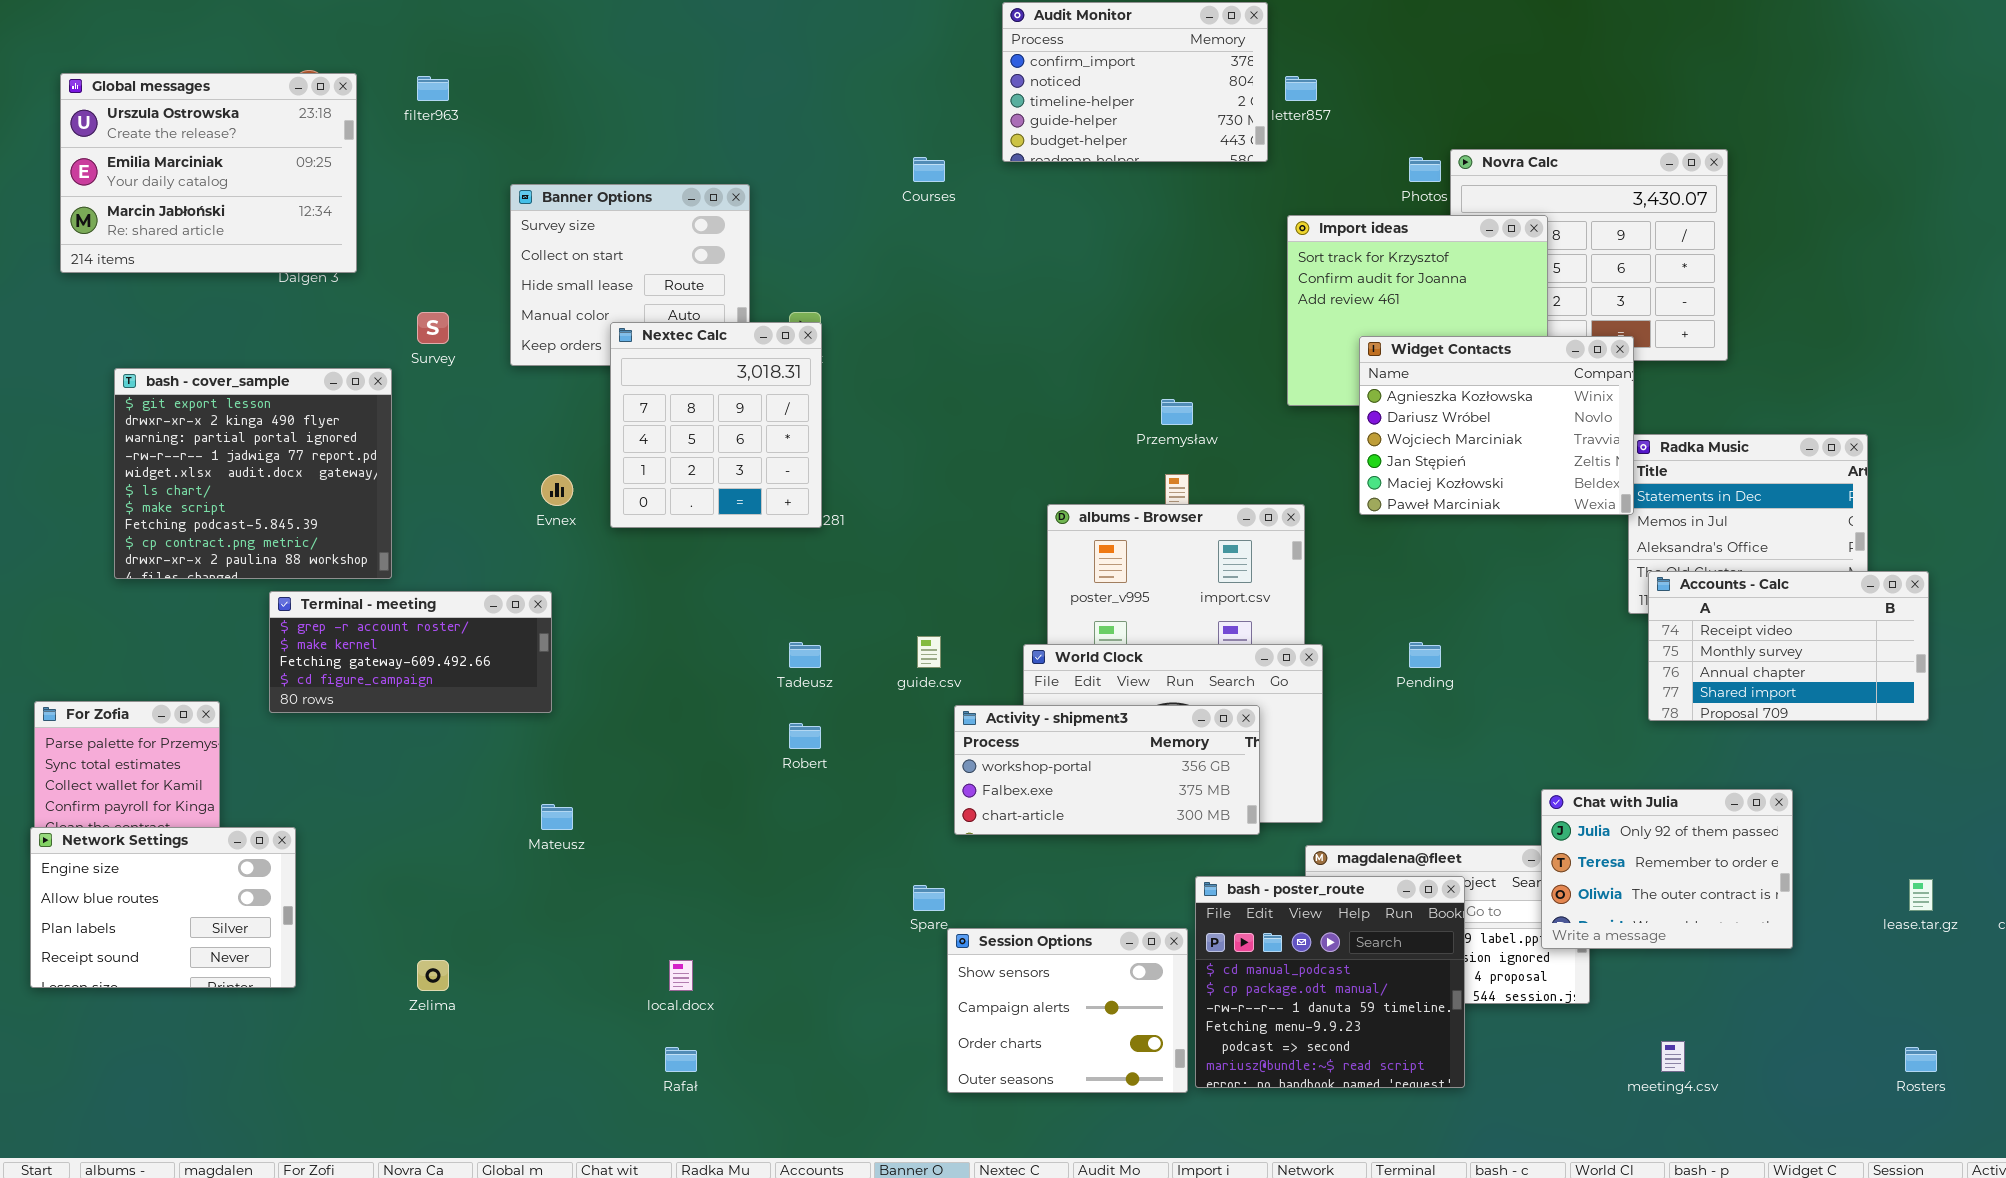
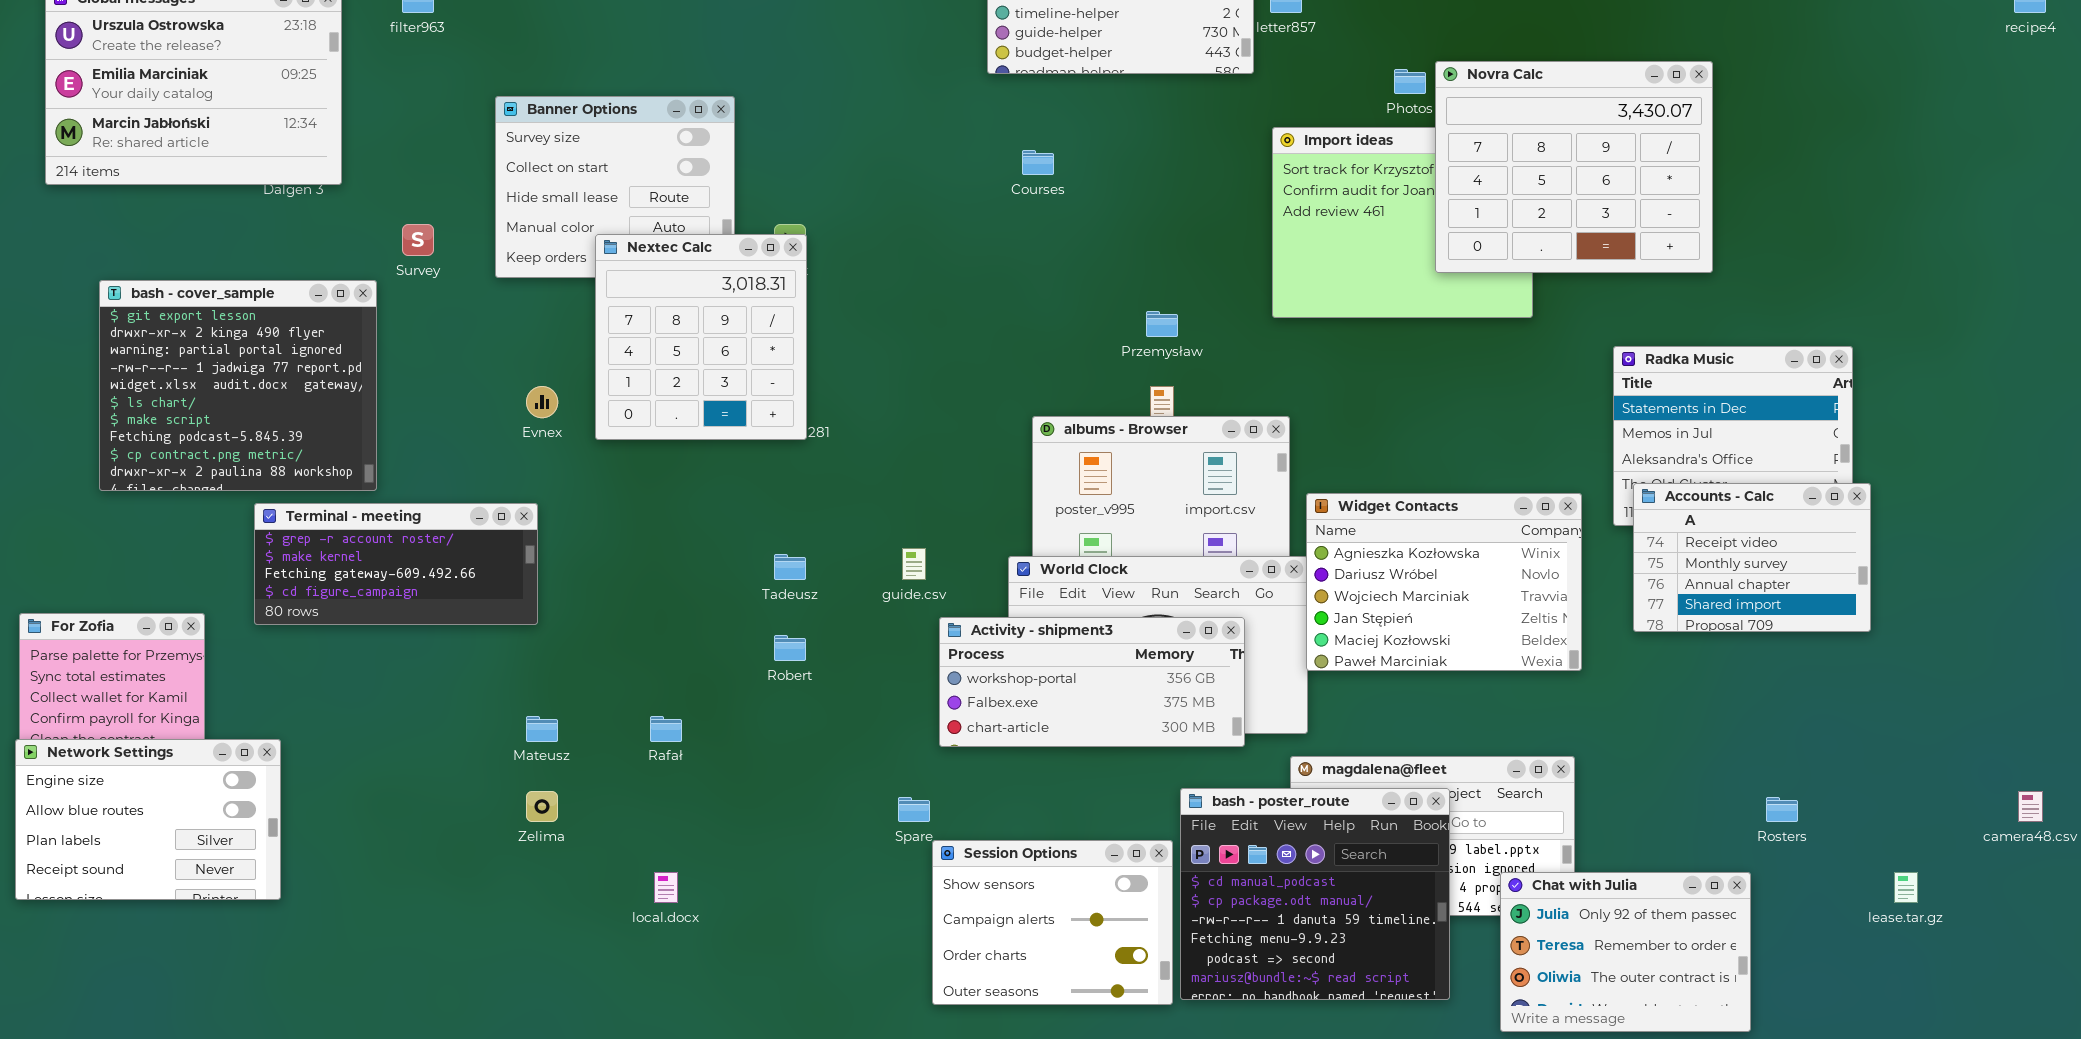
Novra Calc: [1450,149,1728,361] -> [1435,61,1713,273], raised
Courses: [913,157,945,182] -> [1022,150,1054,175], moved
Widget Contacts: [1359,336,1634,515] -> [1306,493,1582,671], moved
Accounts - Calc: [1648,571,1929,721] -> [1633,483,1871,632], resized
Chat with Julia: [1541,789,1793,949] -> [1500,872,1751,1032], moved
lease.tar.gz: [1909,879,1933,911] -> [1894,872,1918,903], moved
Zelima: [417,960,449,991] -> [526,791,558,822], moved
Rafał: [665,1047,697,1072] -> [650,716,682,742], moved
Rosters: [1905,1047,1937,1072] -> [1766,797,1798,822], moved

